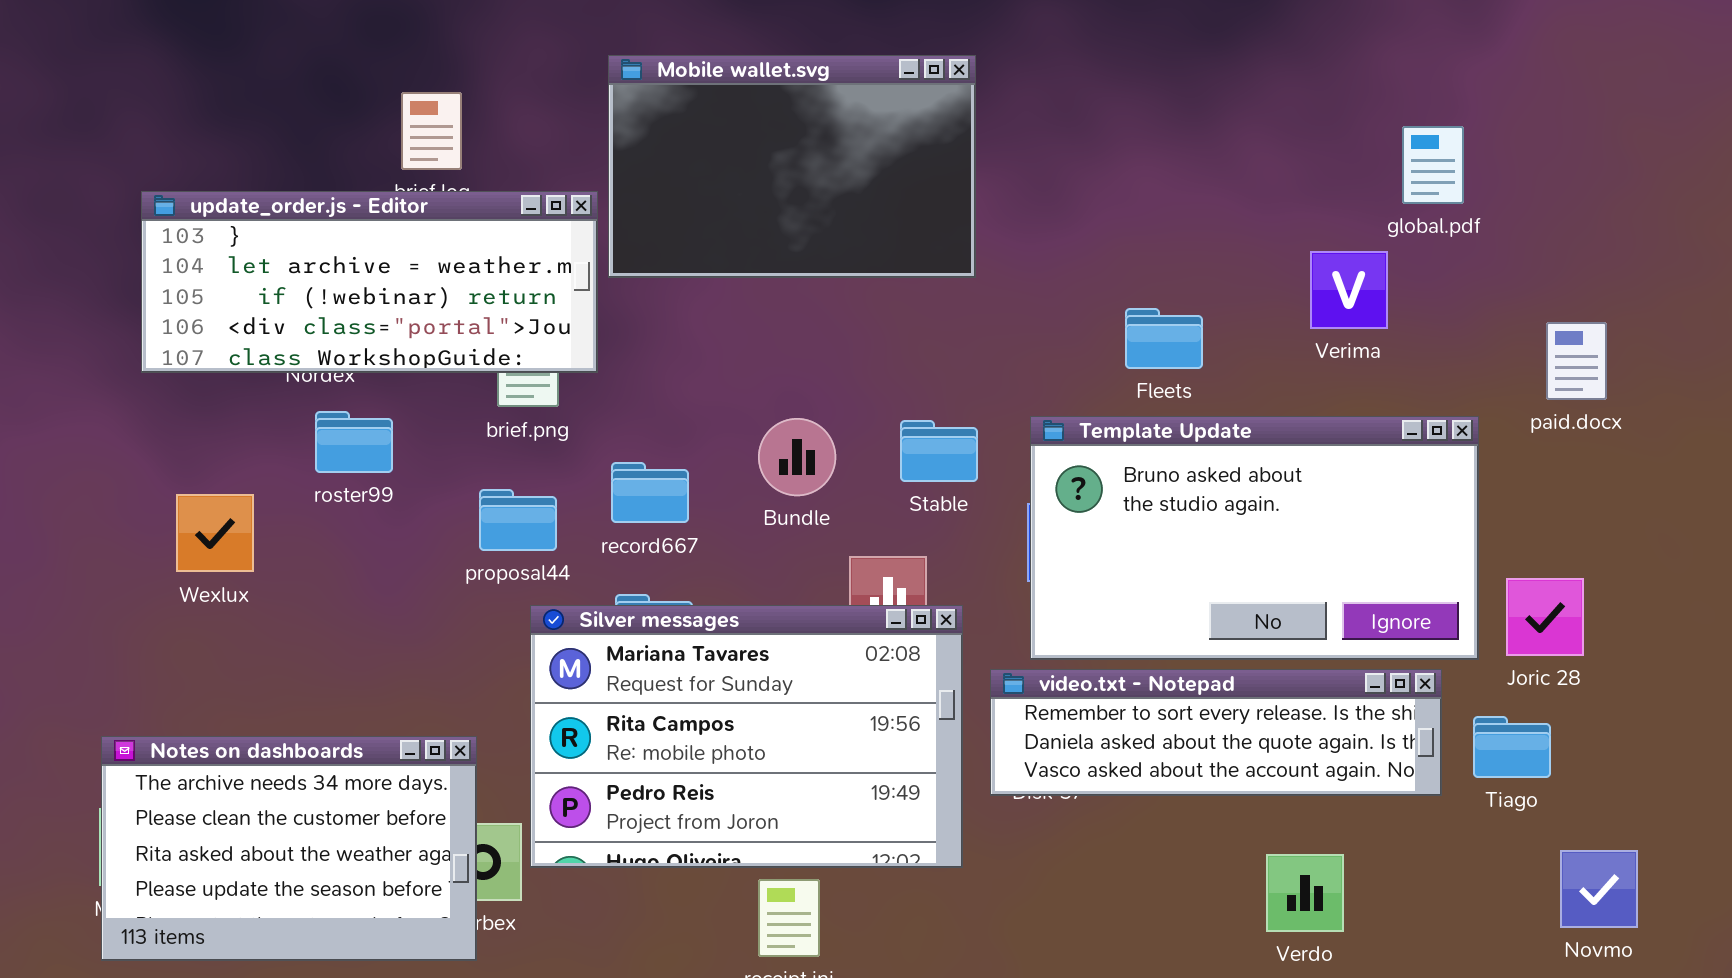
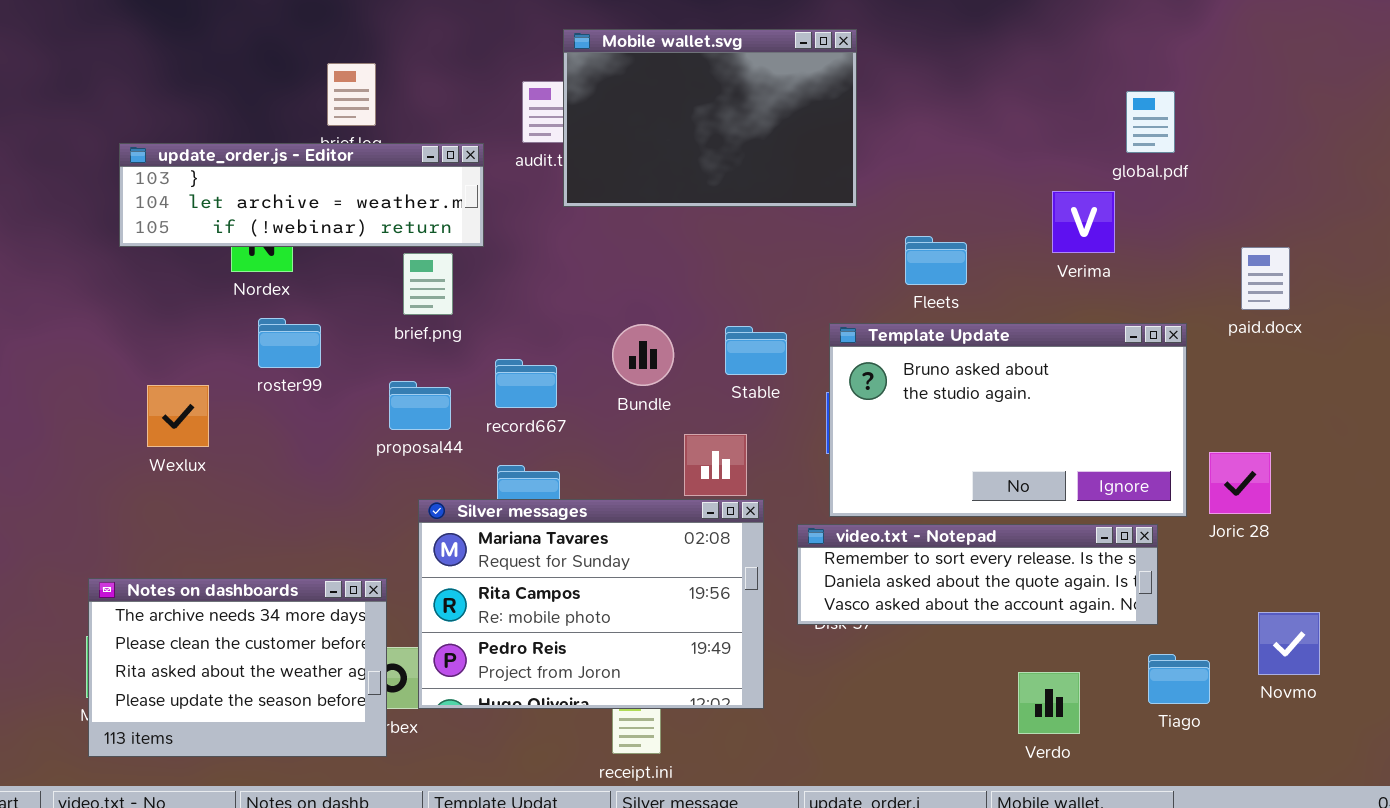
Mobile wallet.svg: [608,55,976,278] -> [563,29,857,207], moved
update_order.js - Editor: [141,191,598,373] -> [119,143,484,247], resized
Silver messages: [530,605,963,868] -> [418,499,764,709], moved
Tiago: [1473,716,1551,778] -> [1148,654,1210,704], moved
Novmo: [1560,850,1638,928] -> [1258,612,1320,675], moved

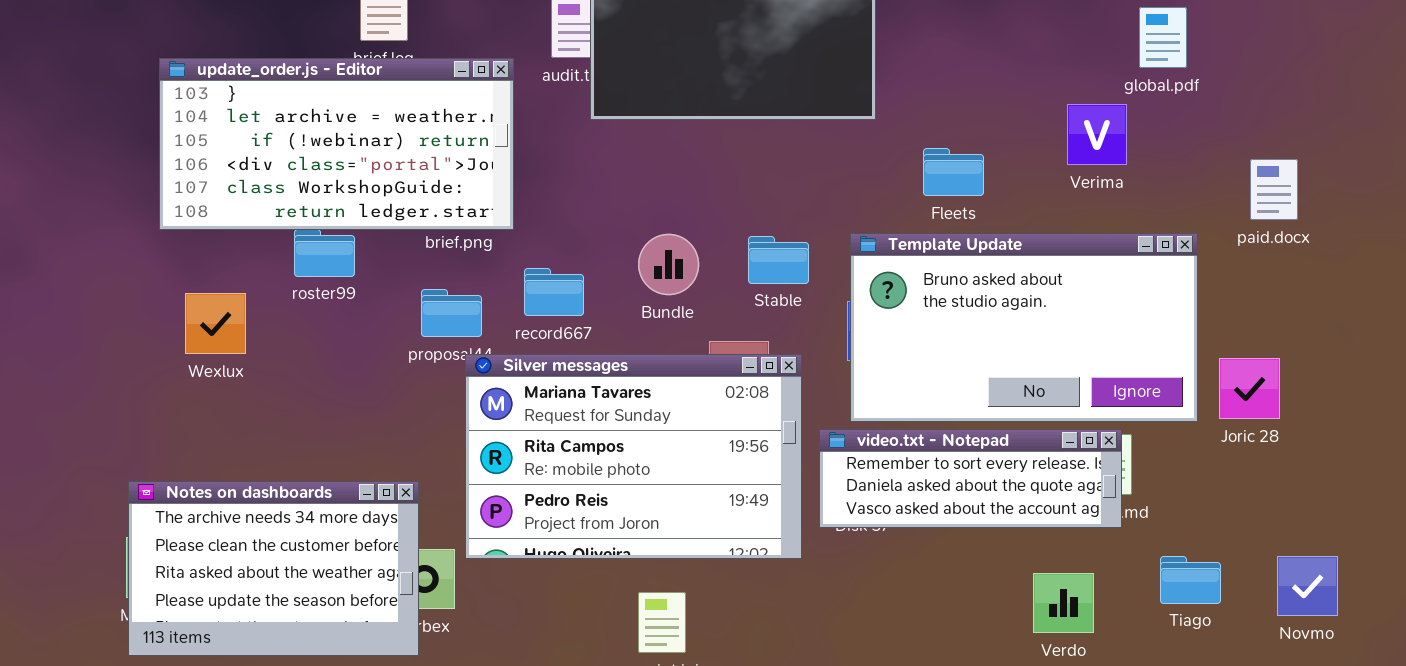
update_order.js - Editor: [119,143,484,247] -> [159,58,514,230], resized
Silver messages: [418,499,764,709] -> [465,354,802,559], moved
video.txt - Notepad: [797,524,1158,625] -> [819,429,1122,528], resized
Novmo: [1258,612,1320,675] -> [1277,556,1338,616], moved

